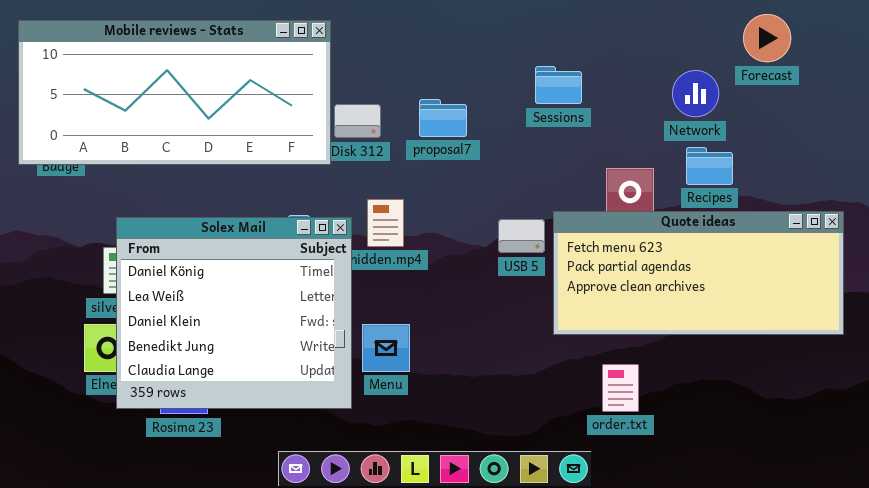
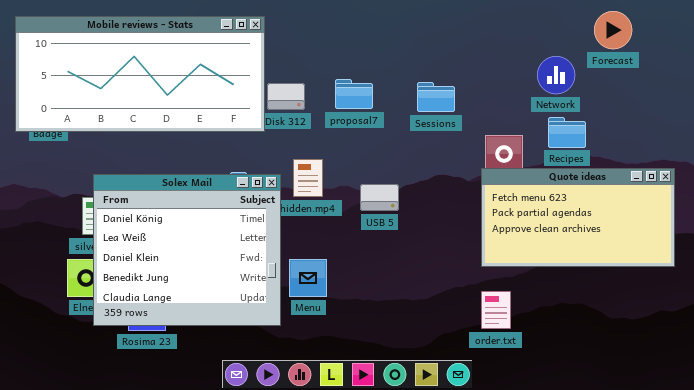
Sessions: [535,66,582,104] -> [417,82,455,112], moved
Quote ideas: [553,211,844,335] -> [481,168,675,267], resized
USB 5: [498,219,545,253] -> [360,184,399,211], moved

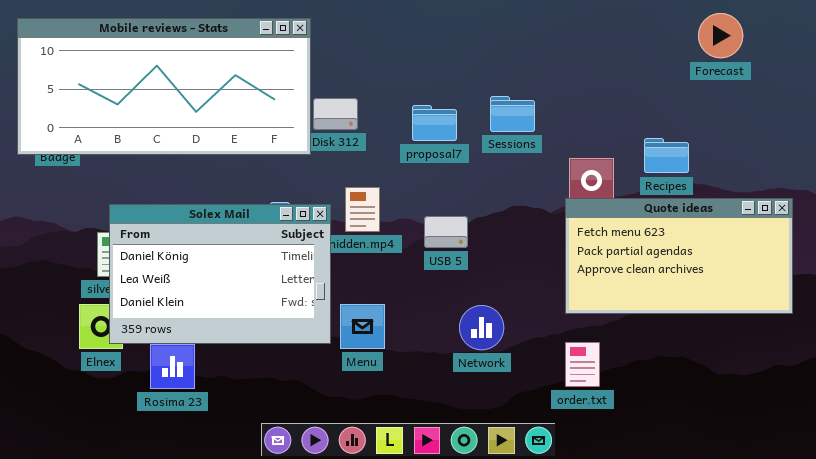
Network: [537,56,575,94] -> [459,305,504,350], moved
proposal7: [335,79,373,109] -> [412,105,457,141], moved
Solex Mail: [93,174,281,326] -> [109,204,331,344], resized

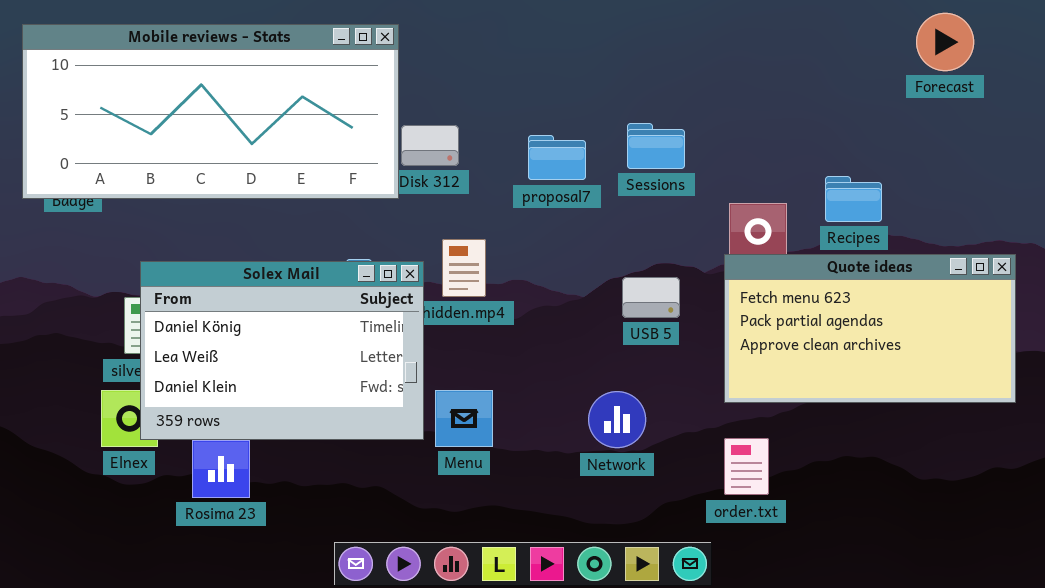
Forecast: [698,13,743,58] -> [916,13,974,71], moved
USB 5: [424,216,468,248] -> [622,277,680,318], moved

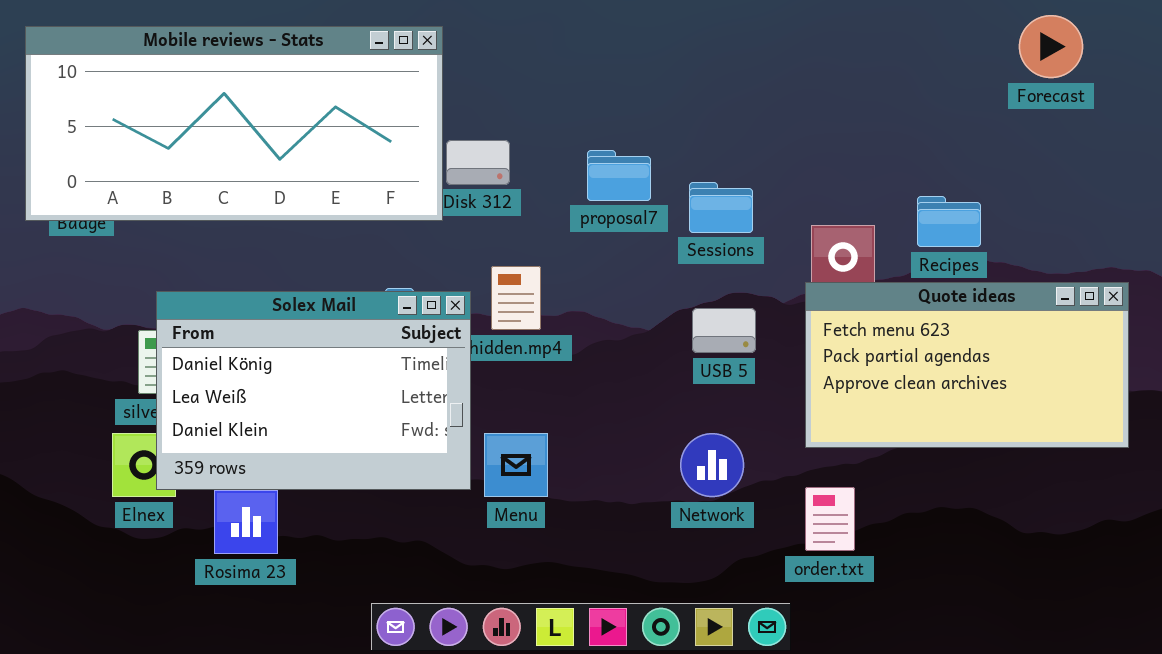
Sessions: [627,123,685,169] -> [689,182,753,233], moved
Network: [588,391,646,448] -> [680,433,744,497], moved

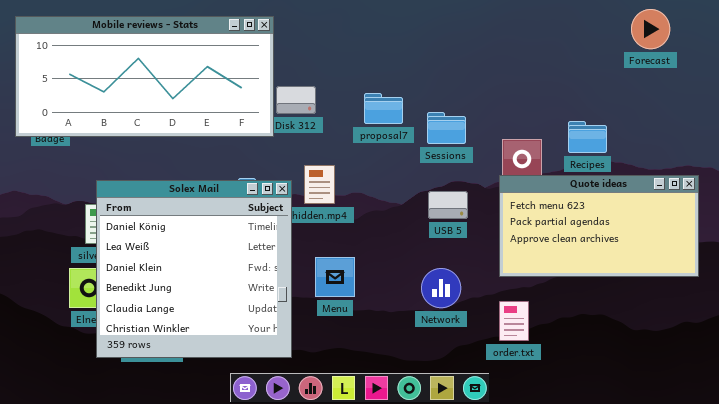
Solex Mail: [156,291,471,490] -> [96,180,292,358], resized
Menu: [484,433,548,497] -> [315,257,355,297], moved

